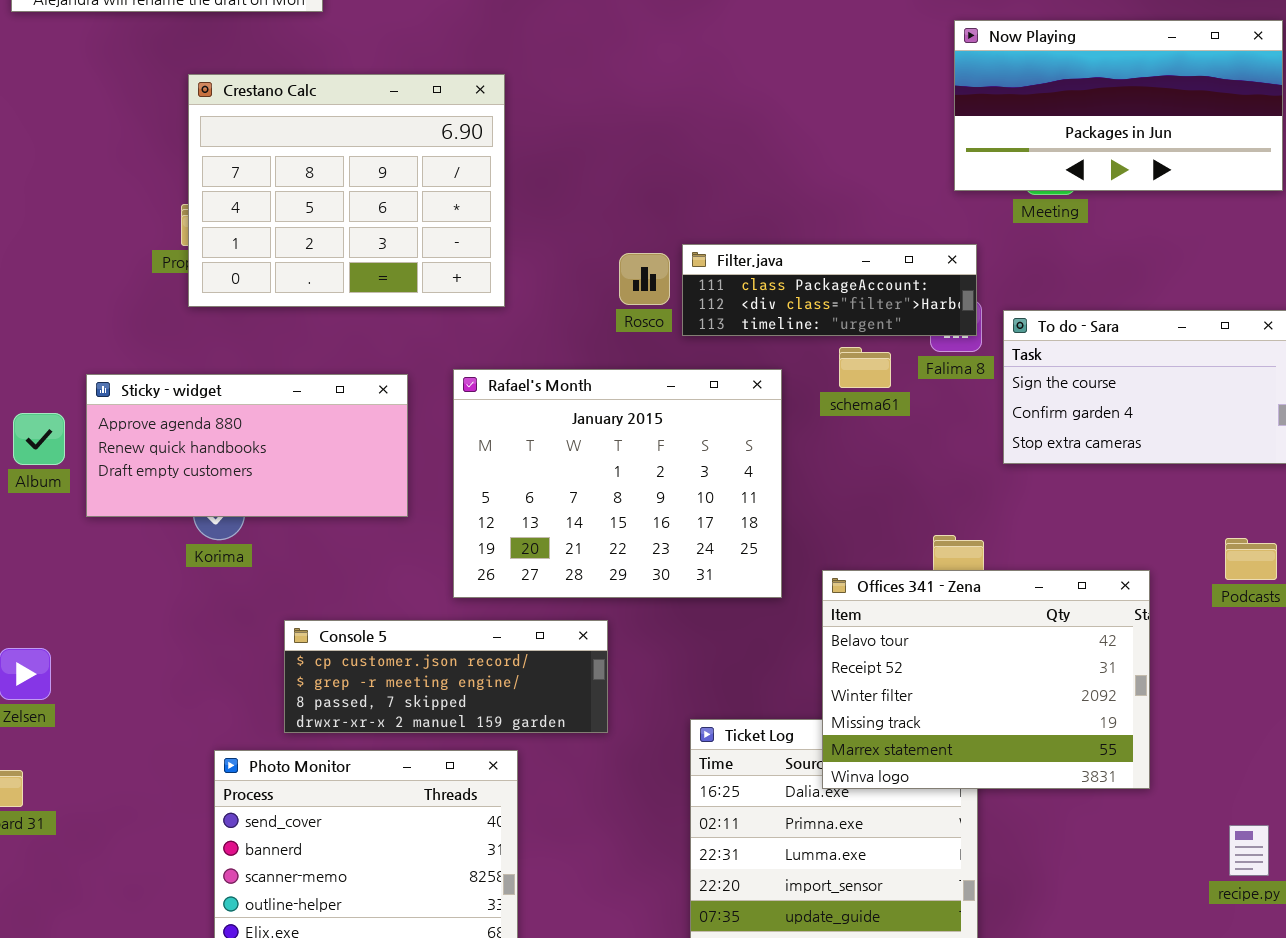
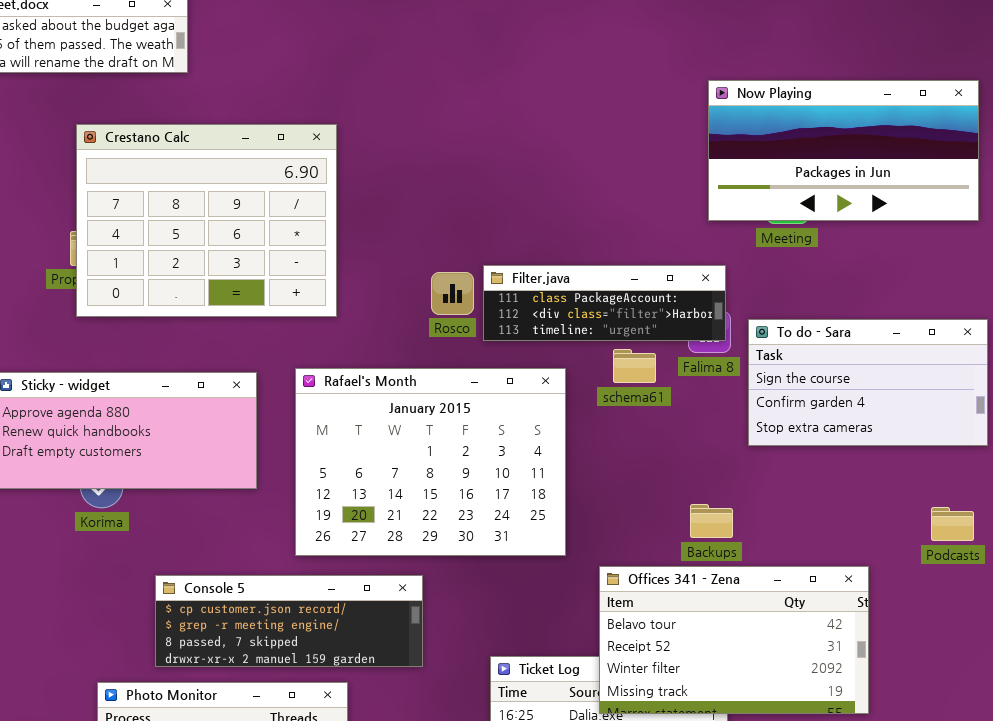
Offices 341 - Zena: [822,570,1150,789] -> [599,566,869,714], resized

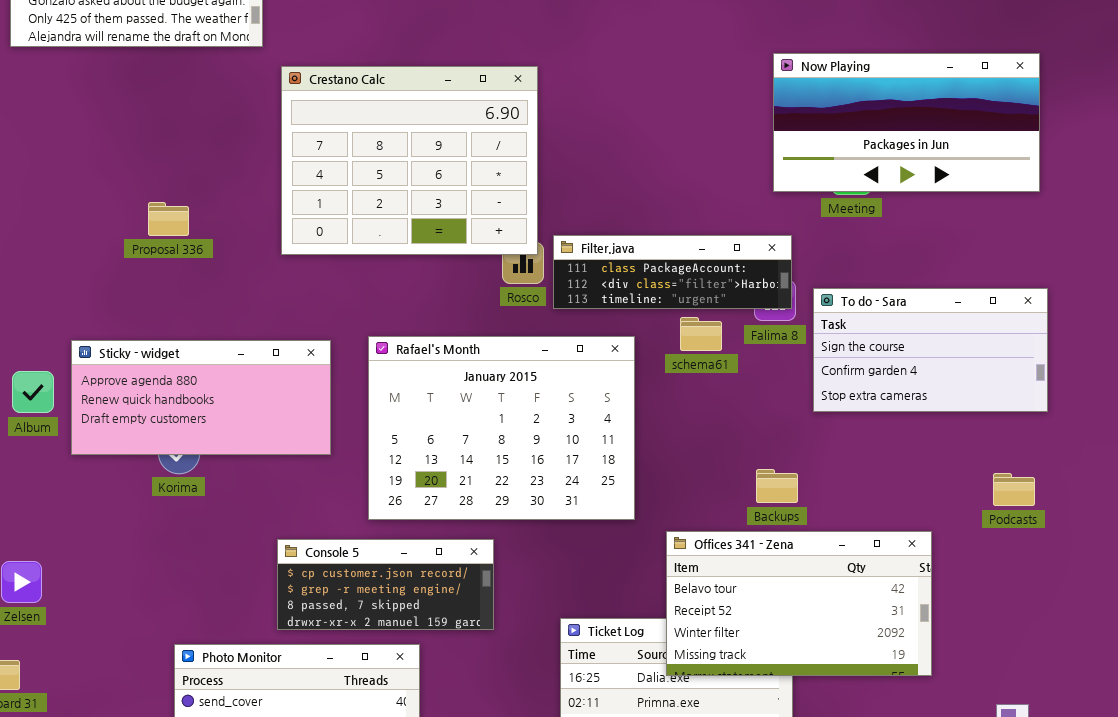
Crestano Calc: [76,124,337,317] -> [281,66,538,255], moved
Console 5: [155,575,423,667] -> [277,539,494,630], resized

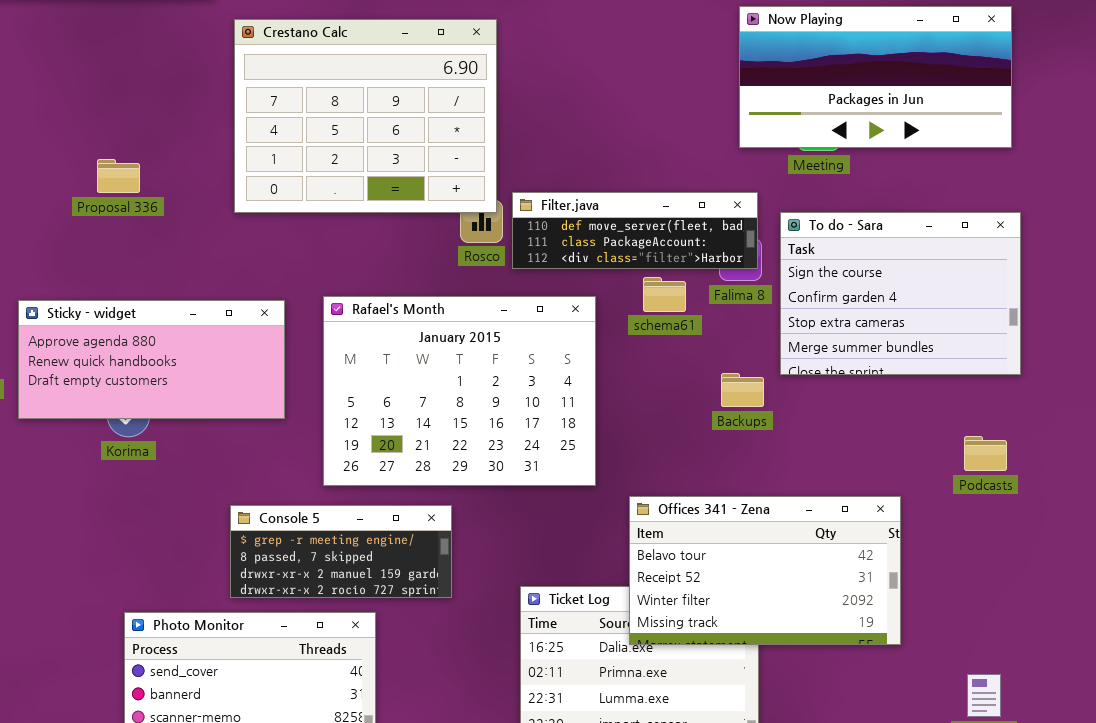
Filter.java: [553,235,792,309] -> [512,192,758,269], scrolled up 1 row
To do - Sara: [813,288,1048,412] -> [780,212,1021,375], resized
Backups: [756,469,798,503] -> [721,373,764,407], moved
Console 5: [277,539,494,630] -> [230,505,452,598], scrolled down 1 row

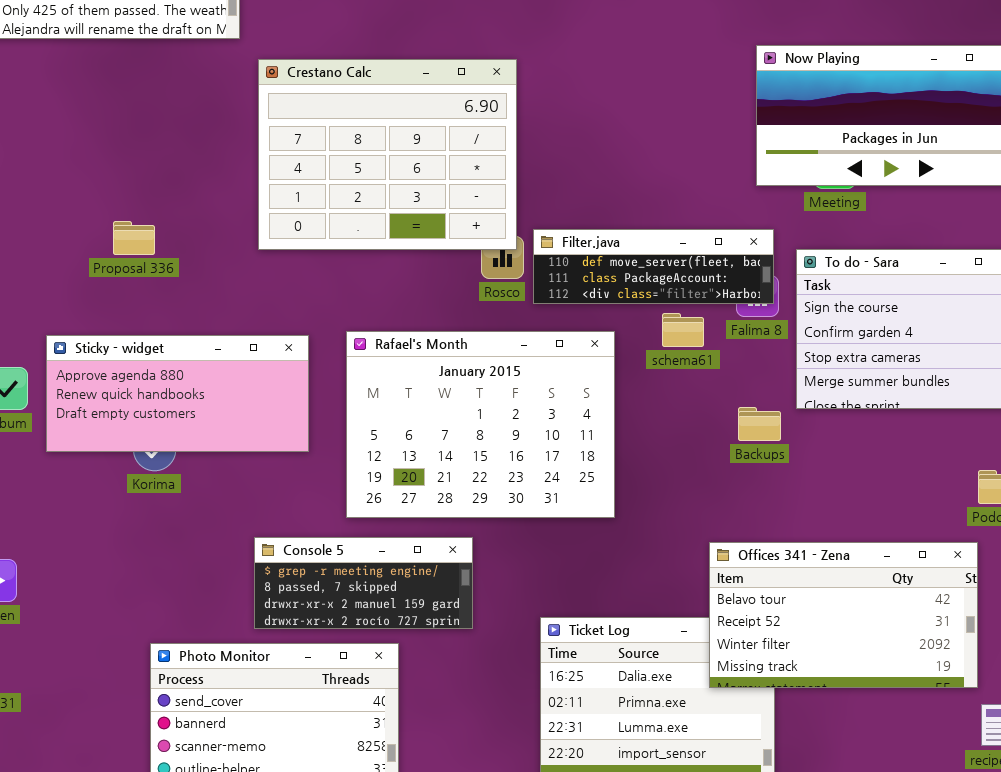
Proposal 336: [97,159,140,193] -> [113,221,155,255], moved
Offices 341 - Zena: [629,496,901,645] -> [709,542,978,688], moved

